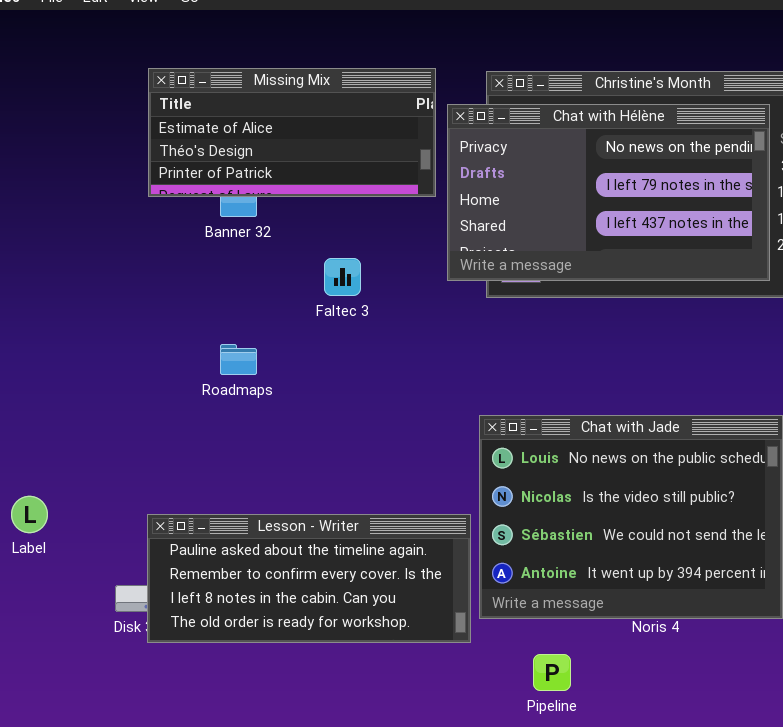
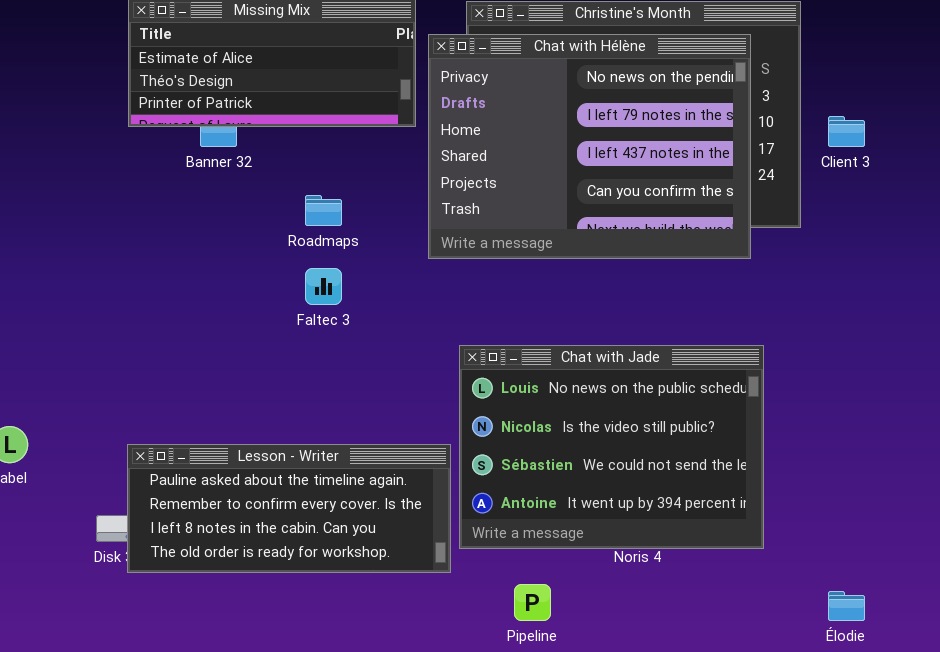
Chat with Hélène: [447,104,770,281] -> [428,34,751,259], resized
Faltec 3: [324,258,361,296] -> [305,268,342,305], moved
Roadmaps: [220,344,257,375] -> [305,195,342,226], moved

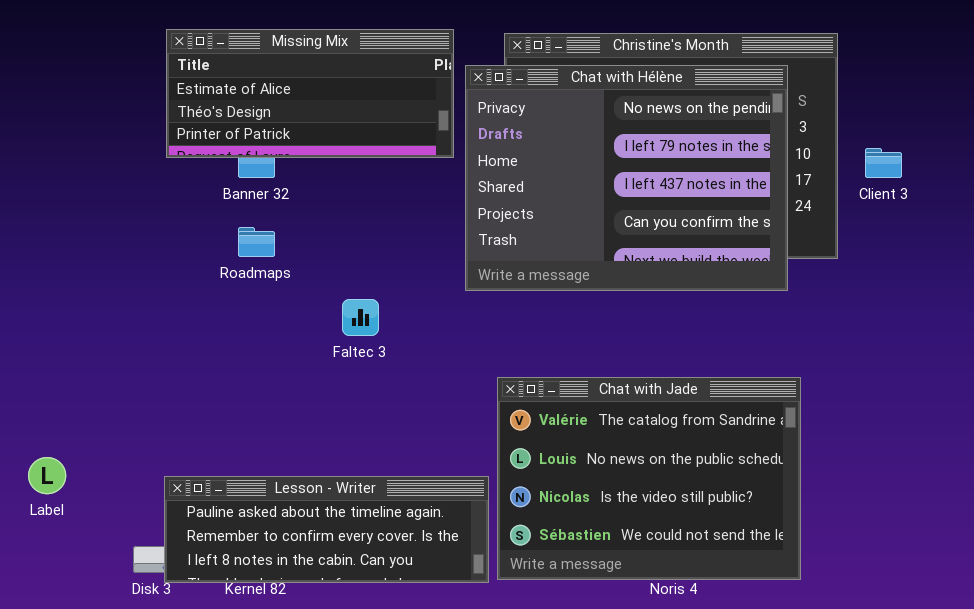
Roadmaps: [305,195,342,226] -> [238,227,275,257], moved
Chat with Jade: [459,345,764,549] -> [497,377,801,580], scrolled up 1 row
Lesson - Writer: [127,444,451,573] -> [164,476,489,583], resized

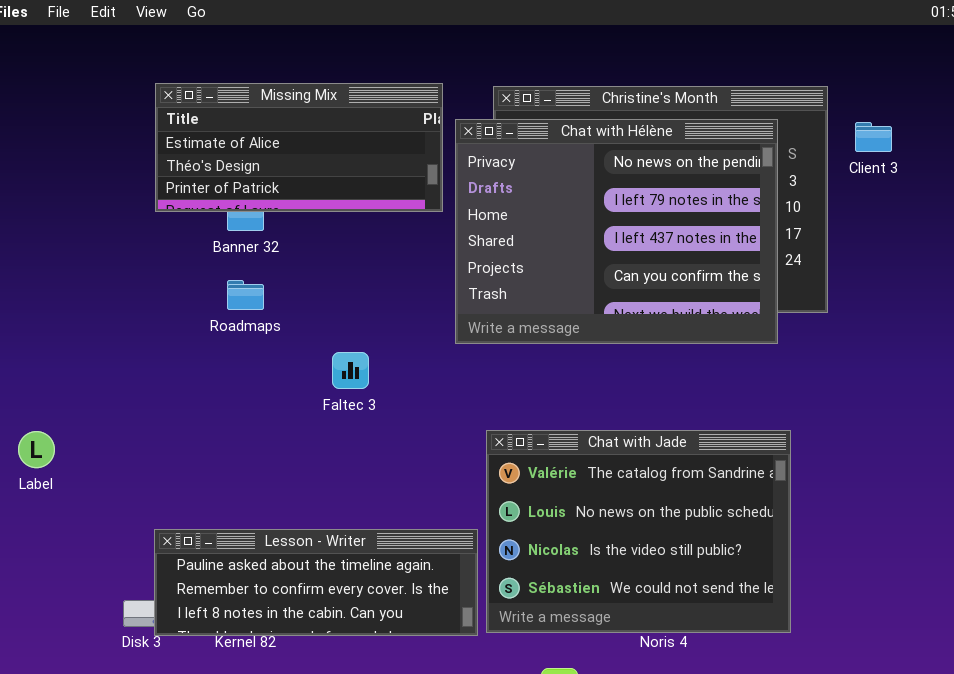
Client 3: [865,148,902,178] -> [855,122,892,152], moved
Label: [28,457,66,494] -> [18,431,55,468], moved

